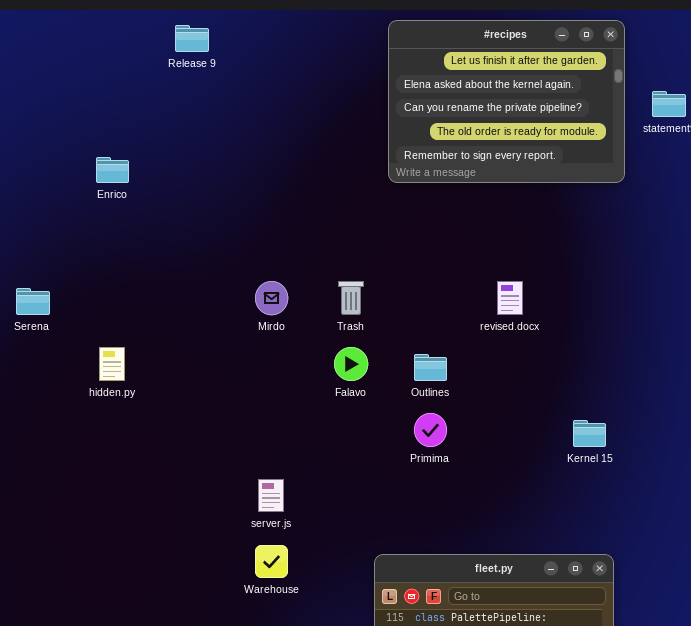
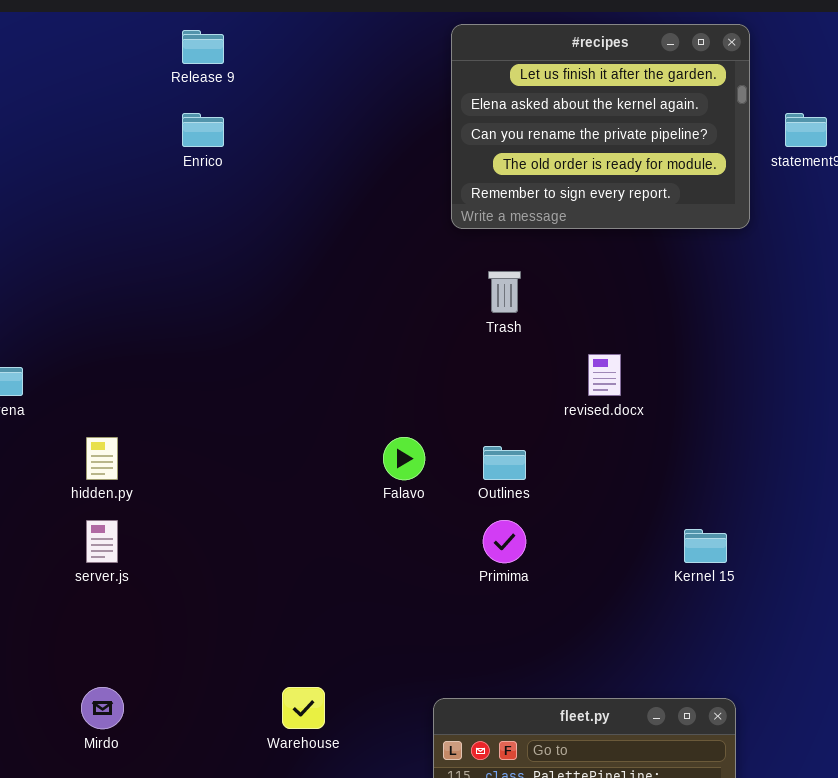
Enrico: [96,157,129,183] -> [182,113,224,147], moved
Mirdo: [255,281,288,315] -> [81,687,124,729], moved
Trash: [338,281,364,315] -> [488,271,521,313], moved
server.js: [258,479,284,512] -> [86,520,118,563], moved

